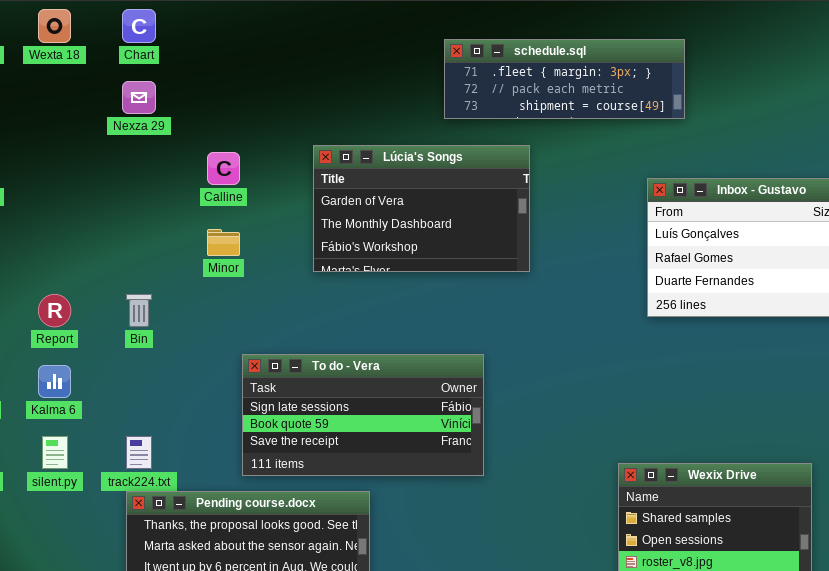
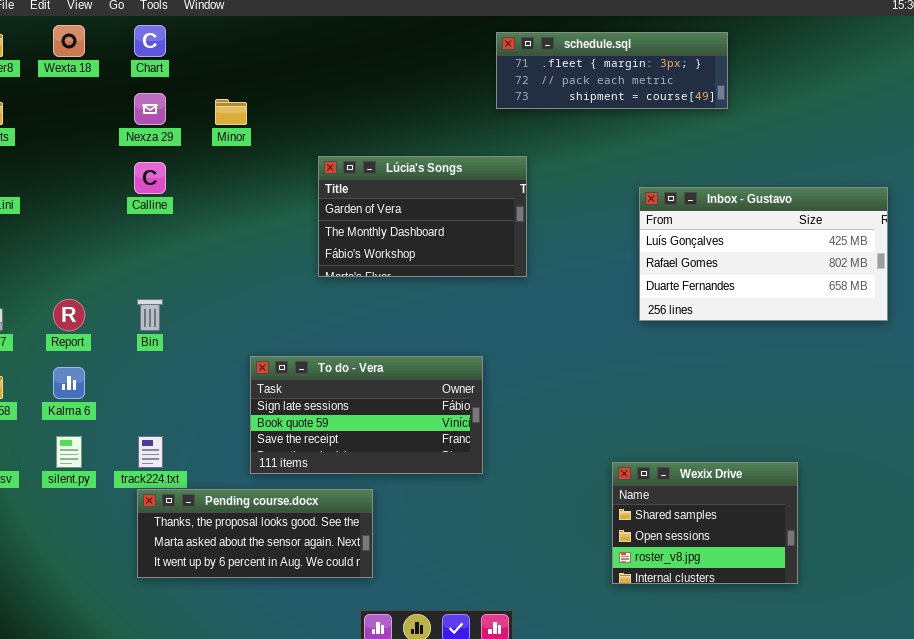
schedule.sql: [444,39,685,119] -> [496,32,728,109], moved
Calline: [207,152,240,185] -> [134,162,166,194], moved
Minor: [207,229,240,256] -> [215,99,247,125], moved

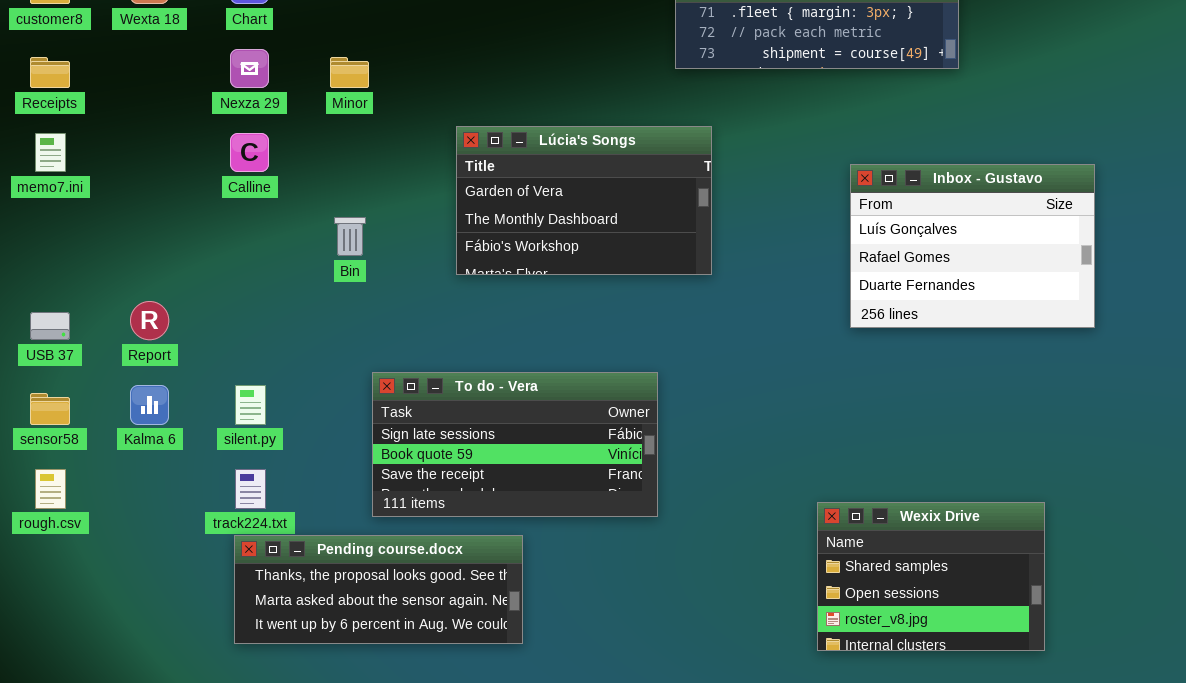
Inbox - Gustavo: [639,187,888,321] -> [850,164,1095,328], resized
Bin: [137,299,163,331] -> [334,217,366,256], moved
silent.py: [56,436,82,468] -> [235,385,266,425], moved

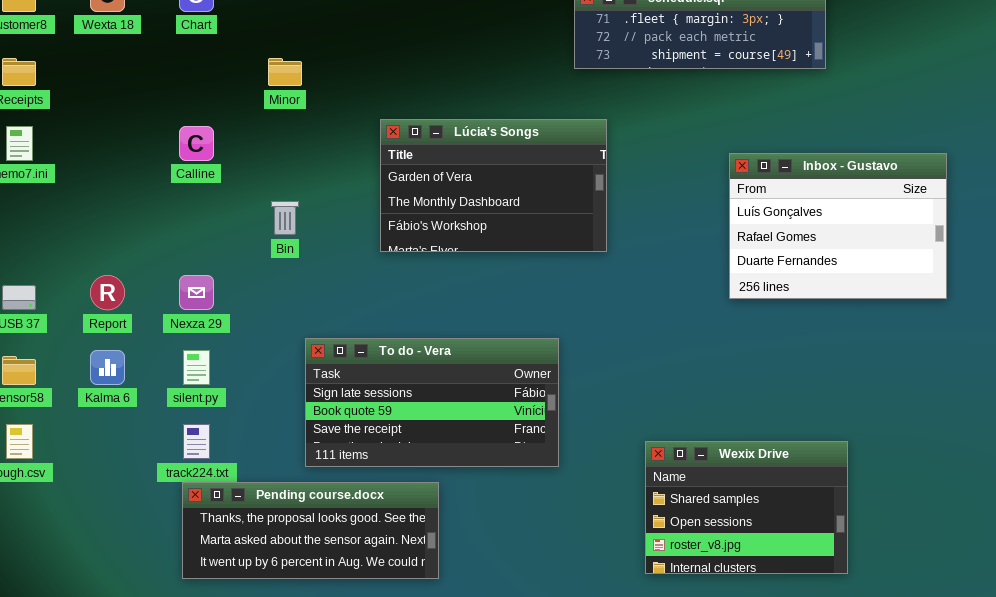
Nexza 29: [230,49,269,88] -> [179,275,214,310], moved
Wexix Drive: [817,502,1045,651] -> [645,441,848,574], moved

